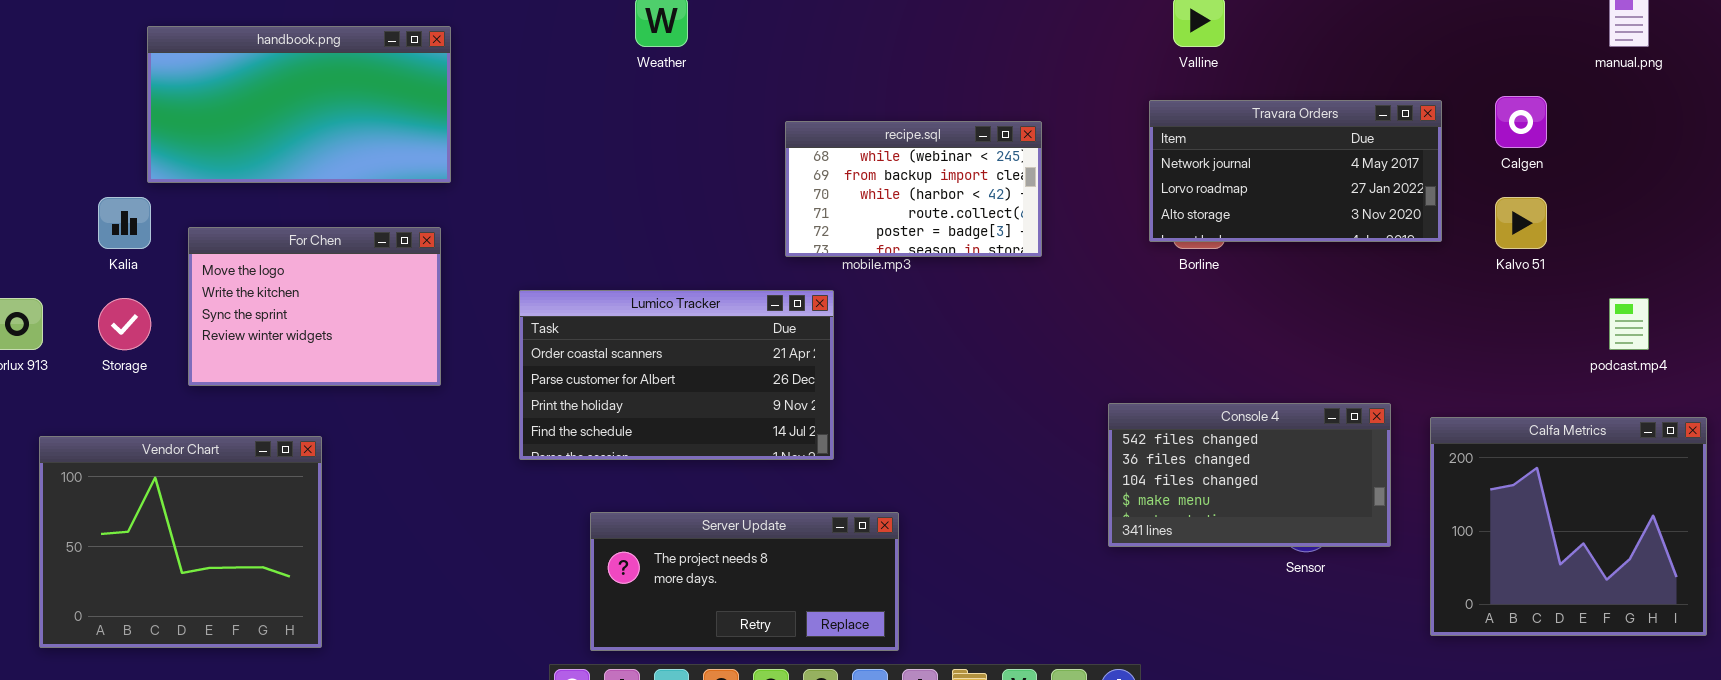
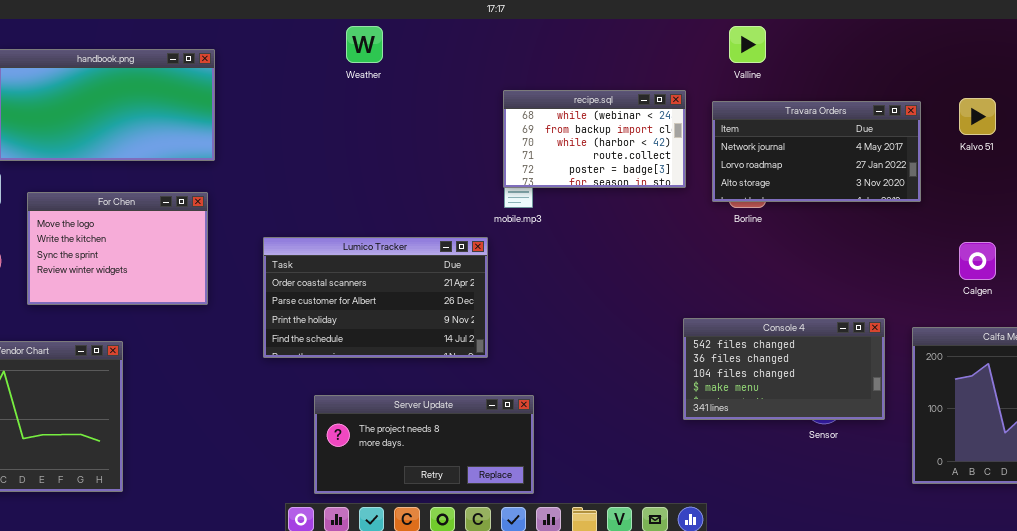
Calgen: [1495,96,1547,148] -> [959,242,996,280], moved
recipe.sql: [785,121,1042,257] -> [503,90,686,188], moved
Kalvo 51: [1495,197,1547,249] -> [959,98,996,135], moved

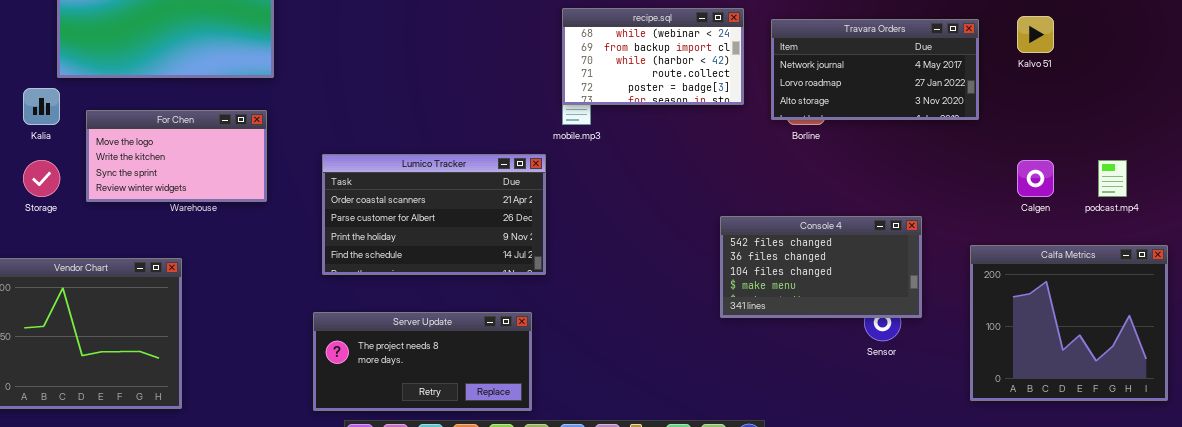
For Chen: [27,192,208,305] -> [86,110,267,202], resized
Console 4: [683,318,885,420] -> [720,216,922,318], moved
Server Update: [314,395,534,494] -> [313,312,532,411], moved

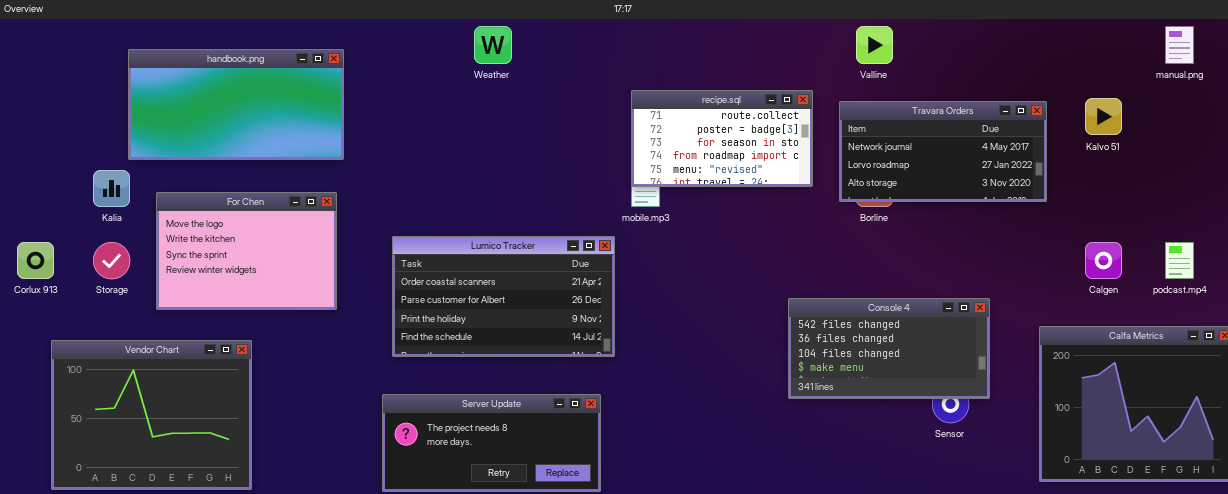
recipe.sql: [562,8,744,105] -> [631,90,813,187], scrolled down 3 rows
For Chen: [86,110,267,202] -> [156,192,337,310], resized

